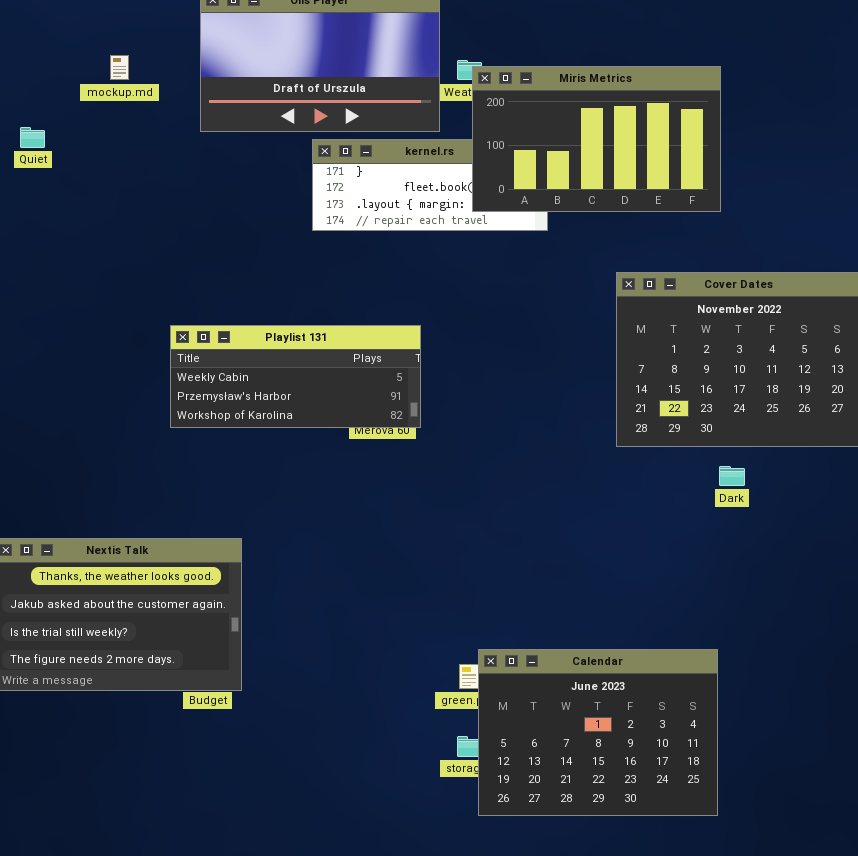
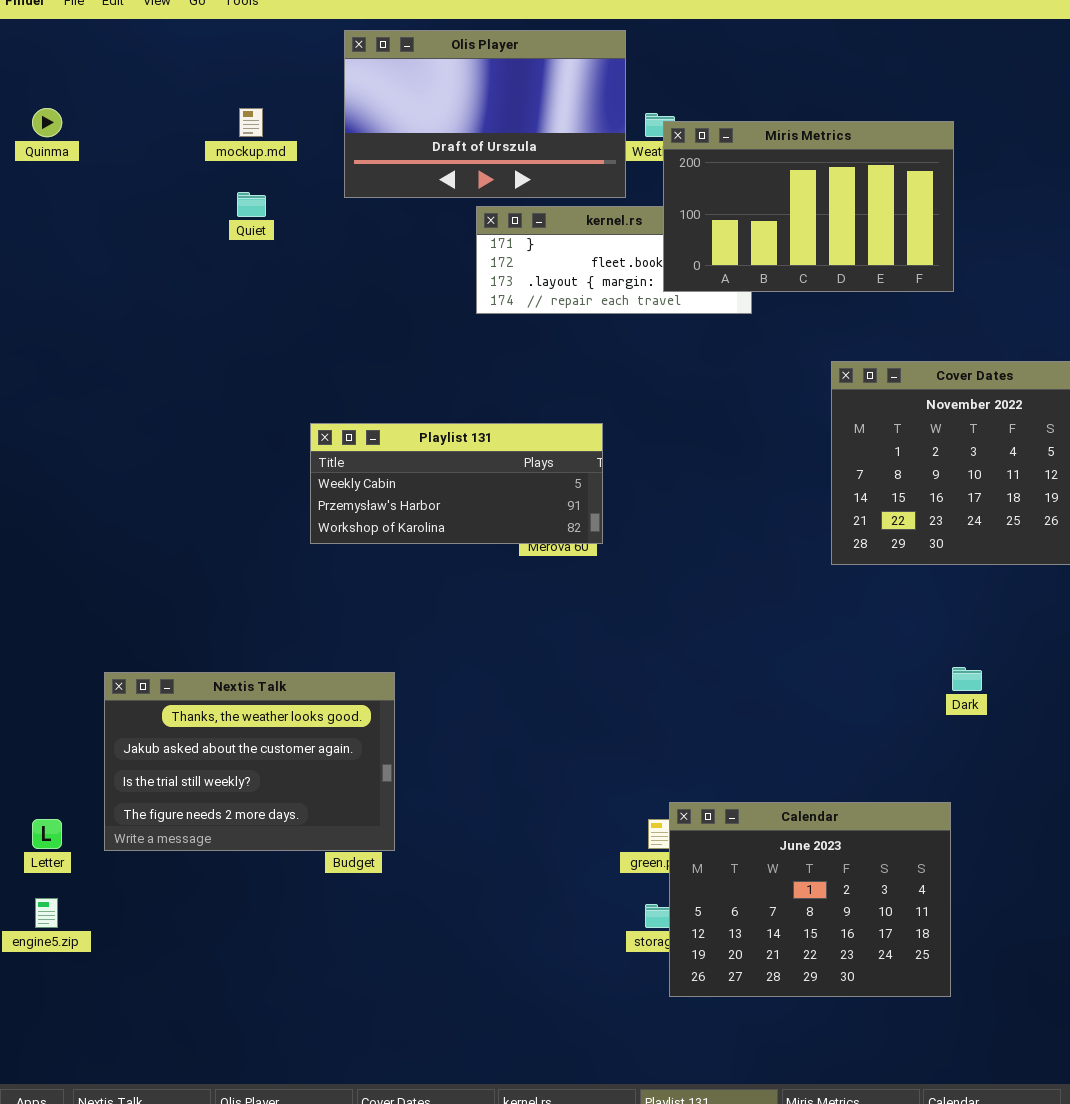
Quiet: [20,127,45,148] -> [237,192,266,217], moved
Dark: [719,466,745,486] -> [952,667,982,691], moved

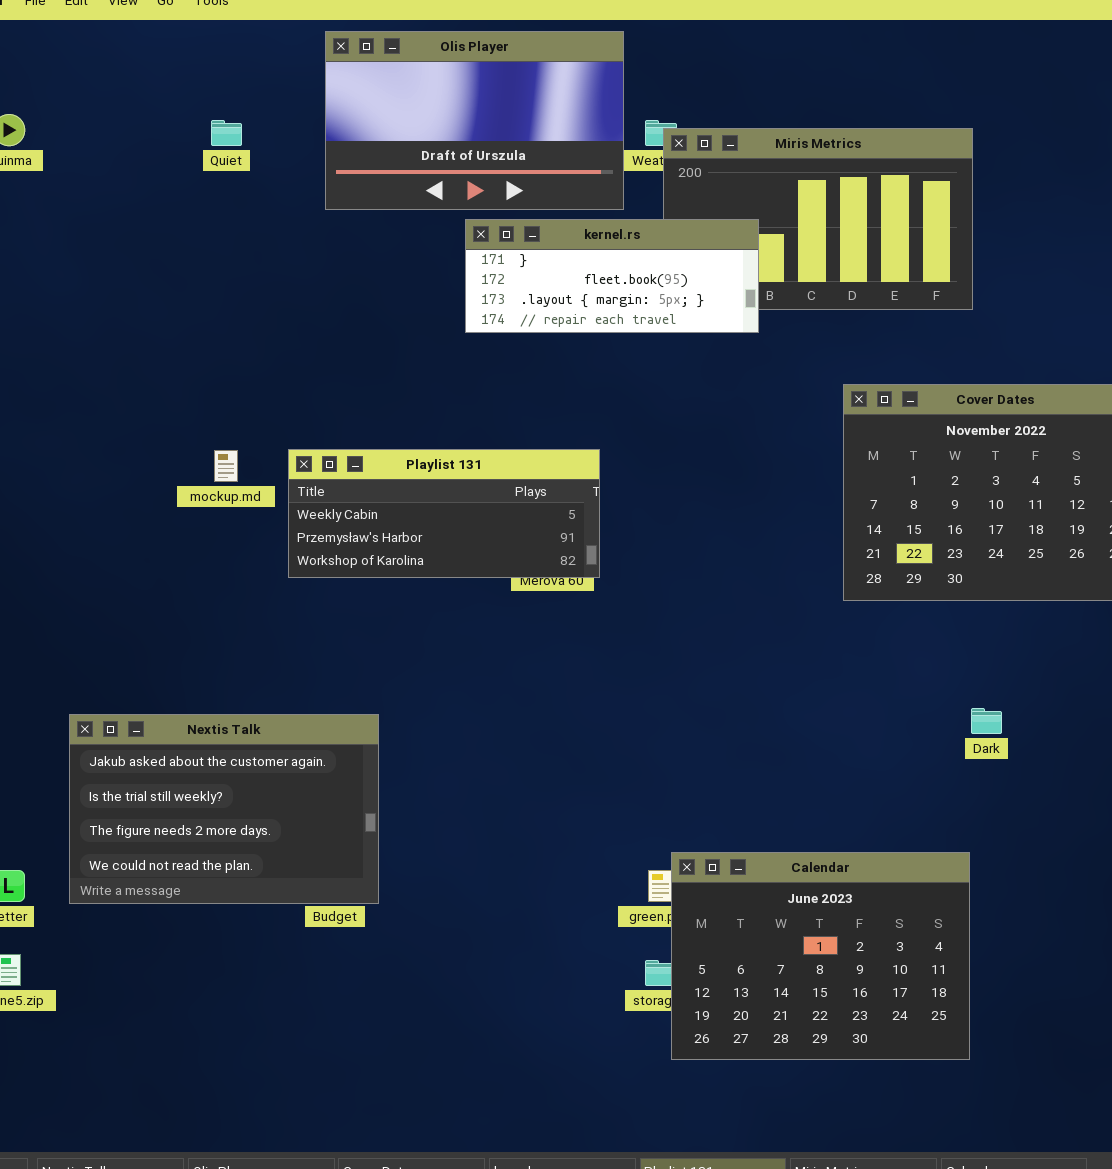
mockup.md: [239,108,263,137] -> [214,450,238,482], moved
Quiet: [237,192,266,217] -> [211,120,242,146], moved
kernel.rs: [476,206,752,314] -> [465,219,759,333], raised
Nextis Talk: [104,672,395,851] -> [69,714,379,904], scrolled down 1 row

